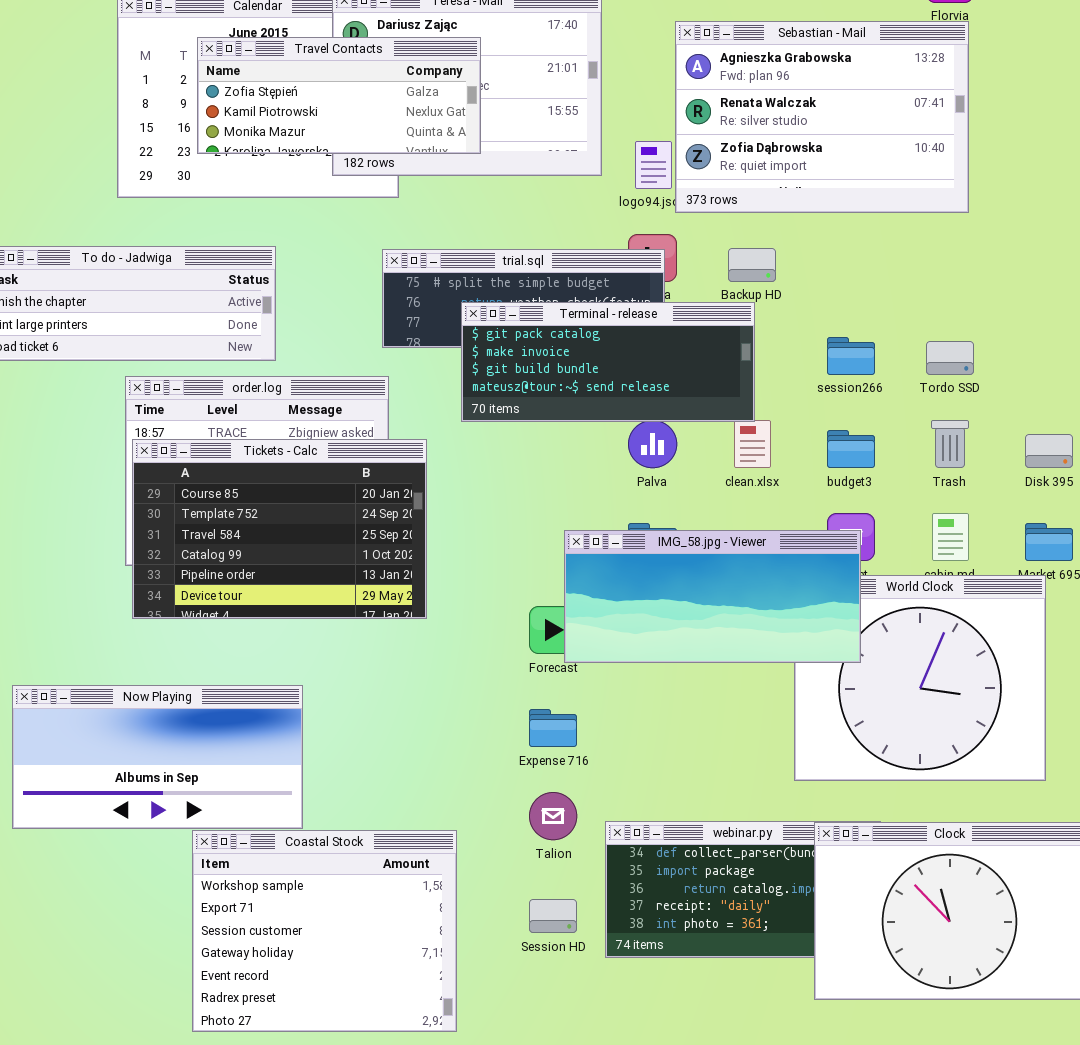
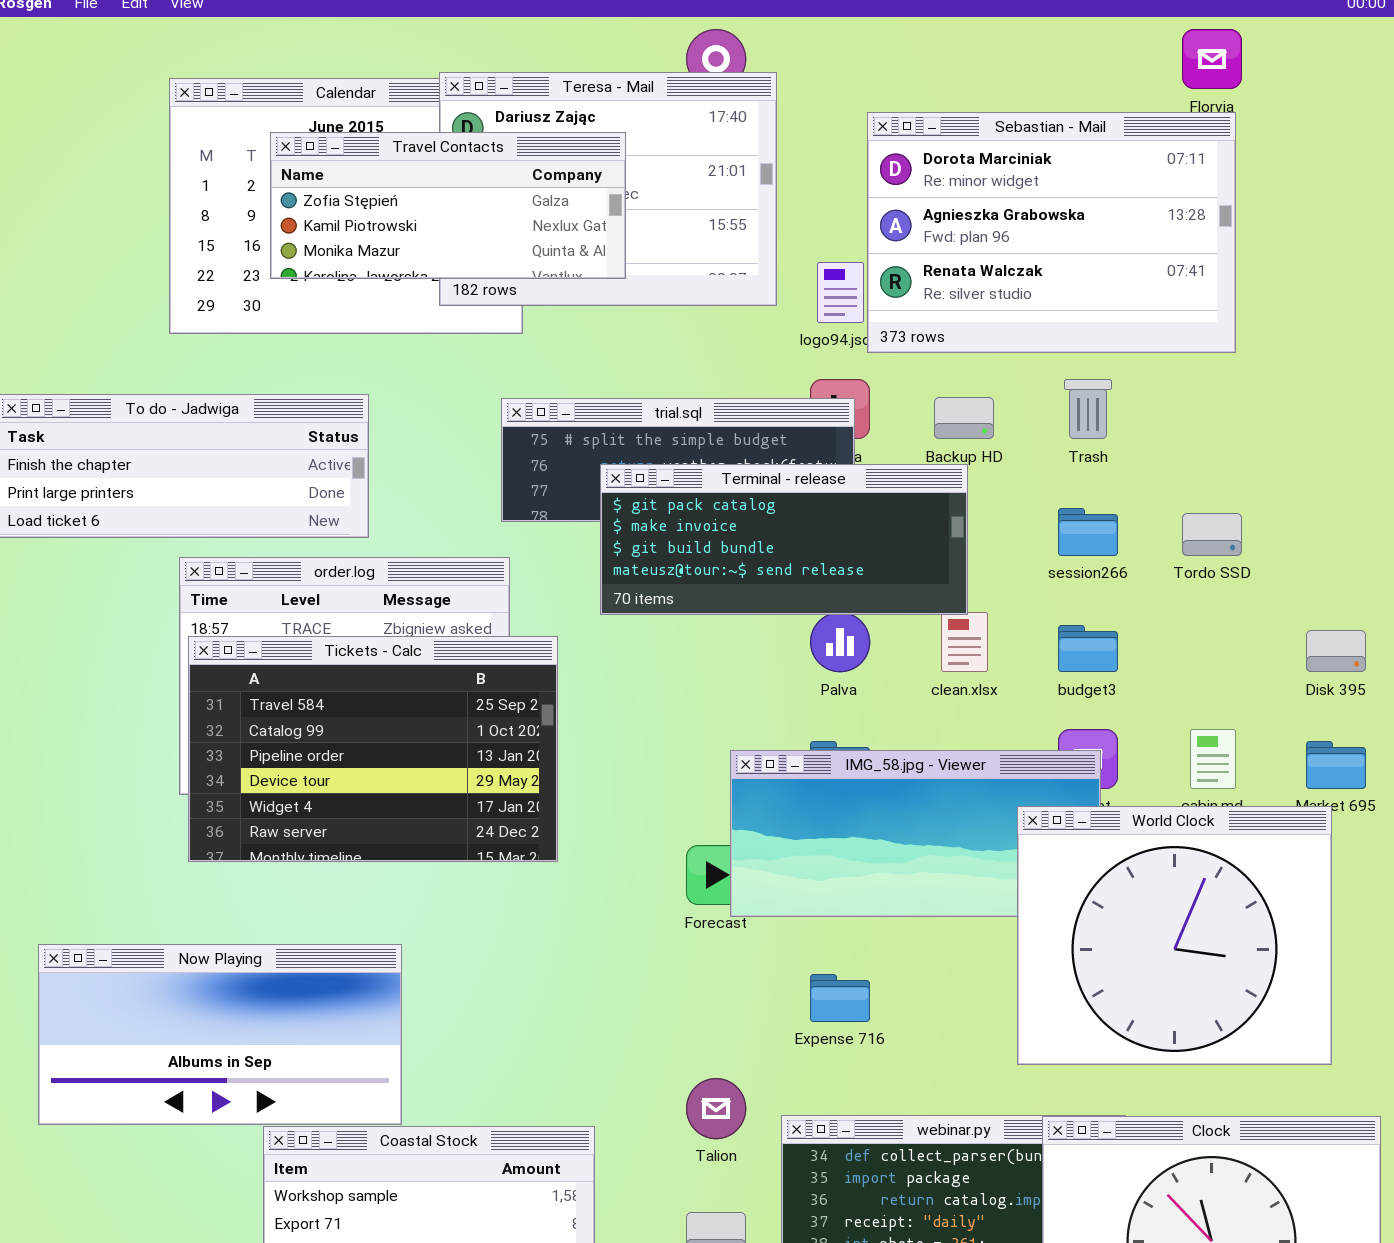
Sebastian - Mail: [675,21,969,213] -> [867,112,1236,353], scrolled up 1 row
Trash: [931,420,969,468] -> [1064,379,1112,439], moved
Tickets - Calc: [132,439,427,619] -> [188,636,558,862], scrolled down 2 rows
World Clock: [794,575,1046,781] -> [1017,806,1332,1065], raised
Expense 716: [529,709,577,747] -> [810,974,870,1022], moved

